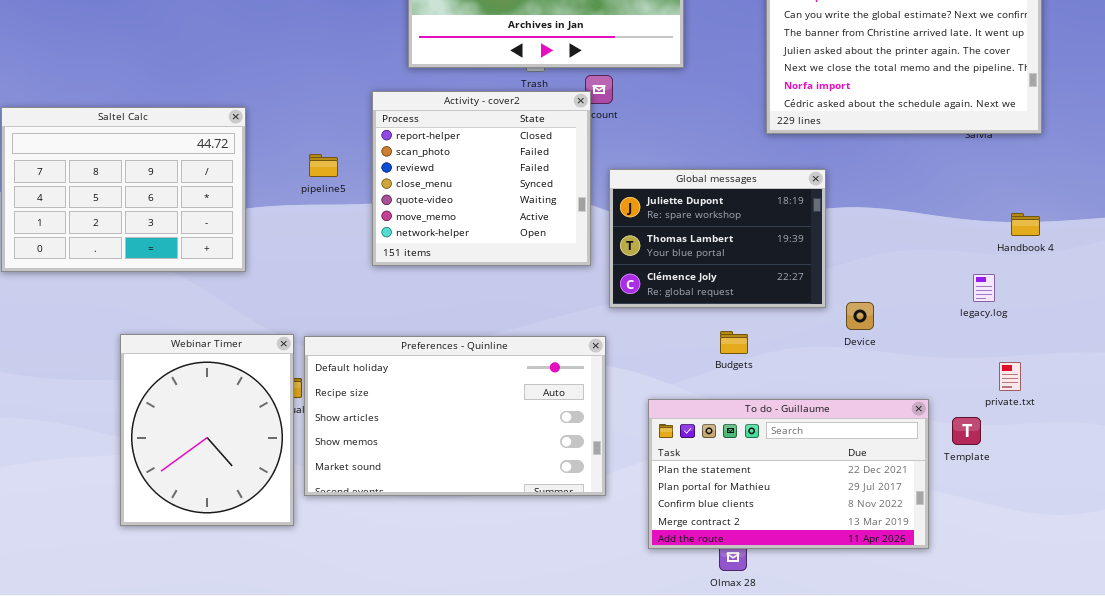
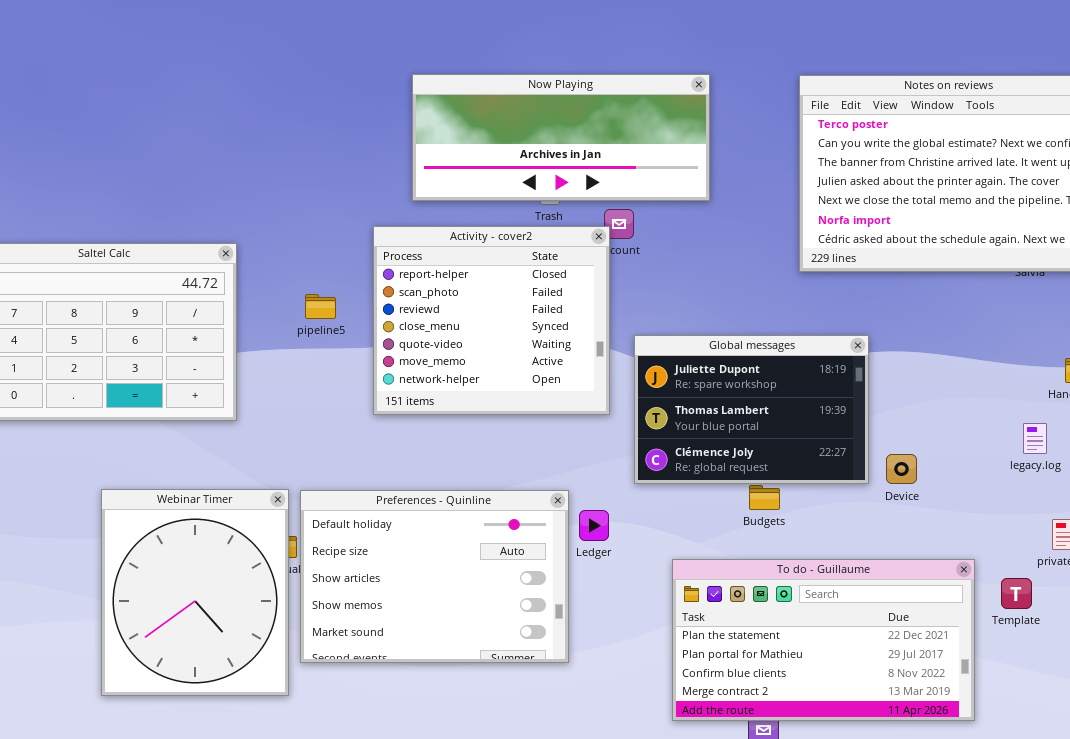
Global messages: [609,169,826,308] -> [634,335,869,484], moved
Preferences - Quinline: [304,336,606,496] -> [300,490,569,663], resized

